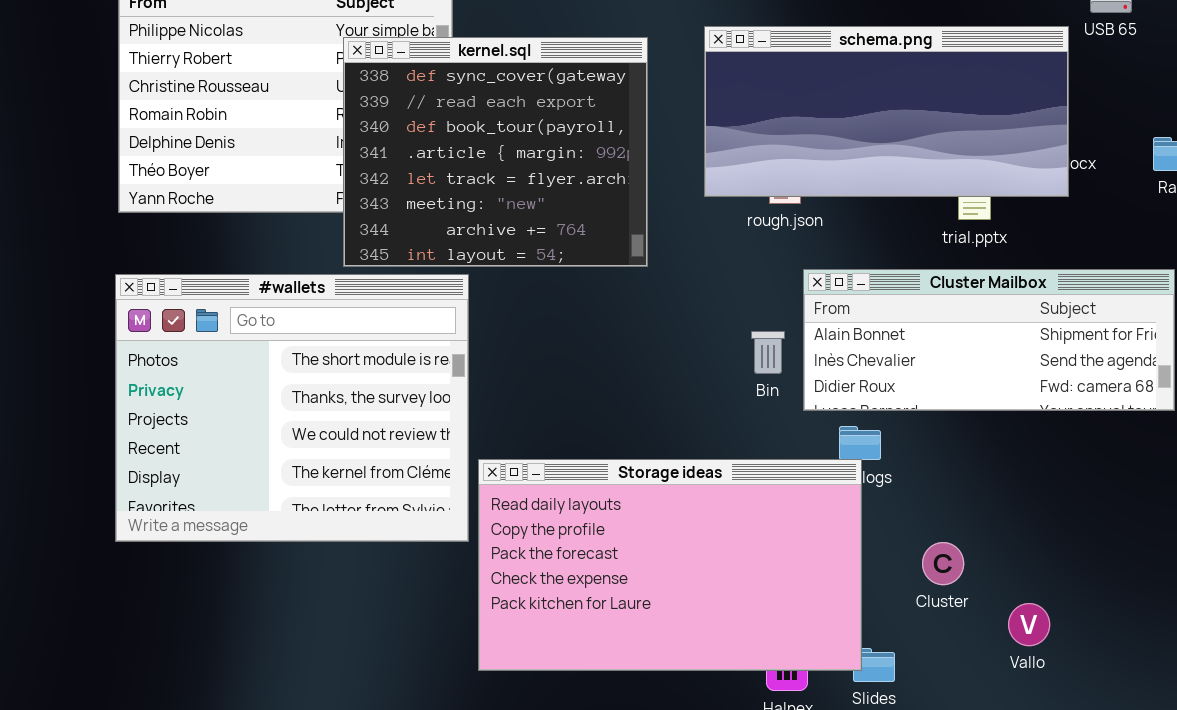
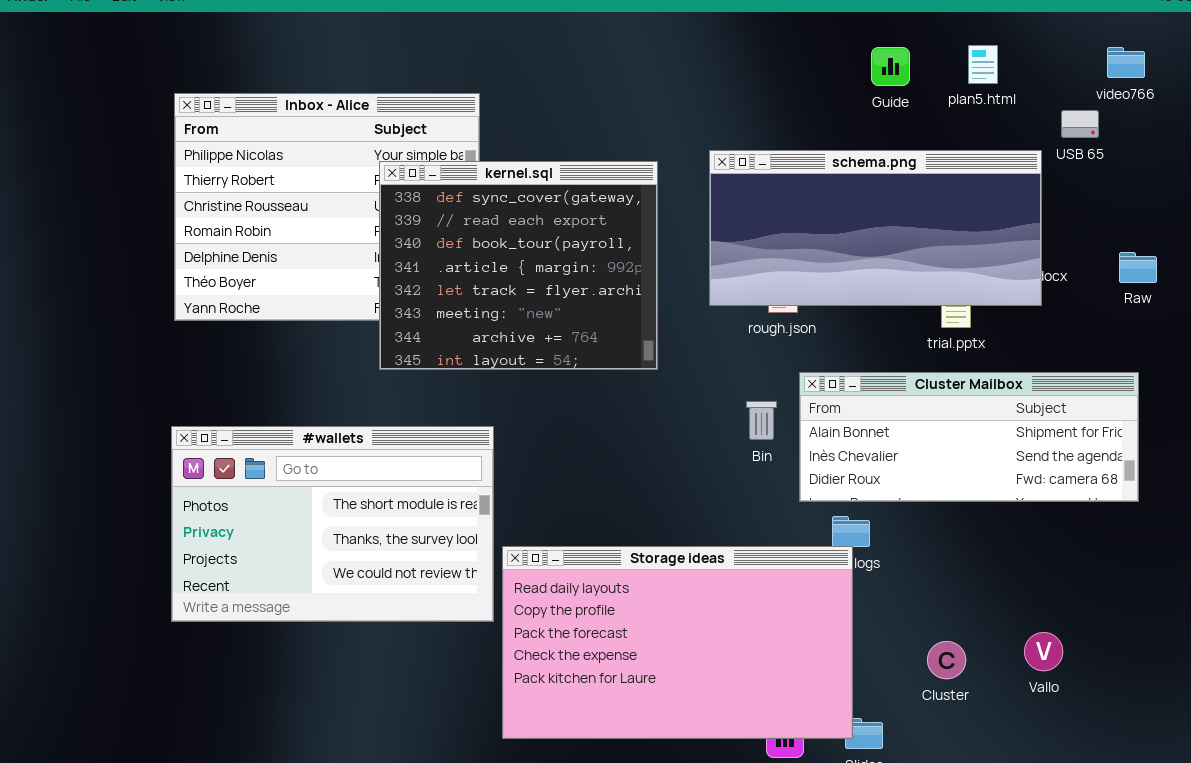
#wallets: [115,274,469,542] -> [171,426,494,622], resized
Bin: [751,331,785,374] -> [746,401,777,440], moved
Cluster: [922,542,964,585] -> [927,641,966,679], moved
Vallo: [1008,603,1050,646] -> [1024,632,1063,671], moved

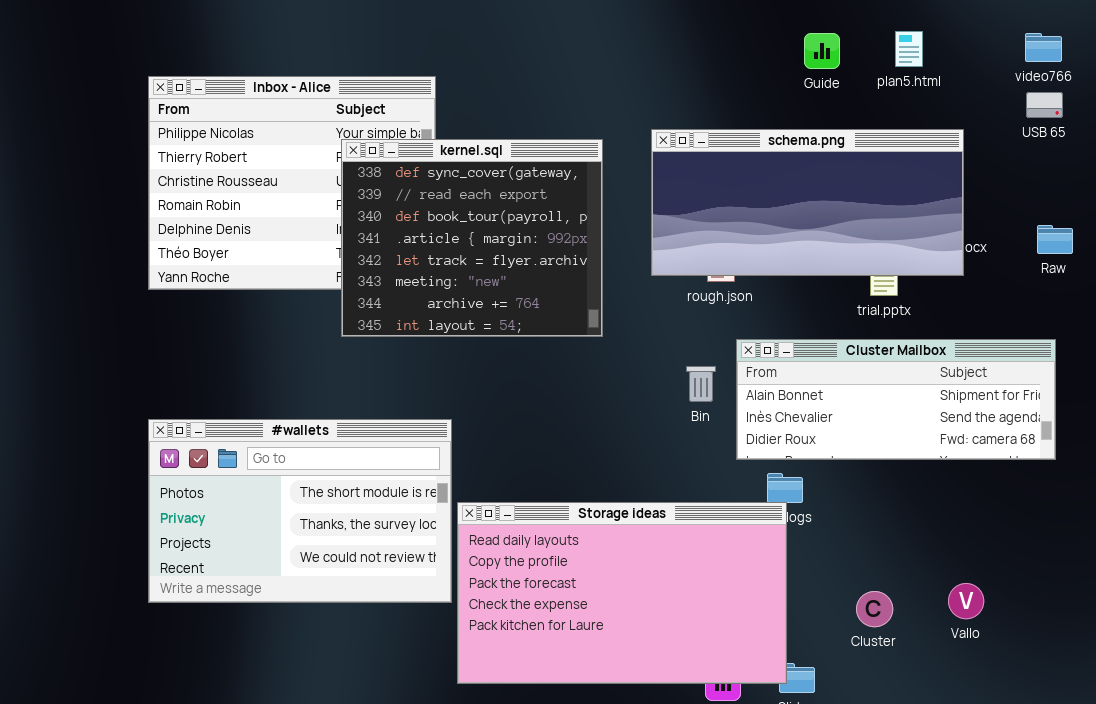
USB 65: [1061,110,1099,138] -> [1026,92,1063,118], moved
#wallets: [171,426,494,622] -> [148,419,452,603], moved

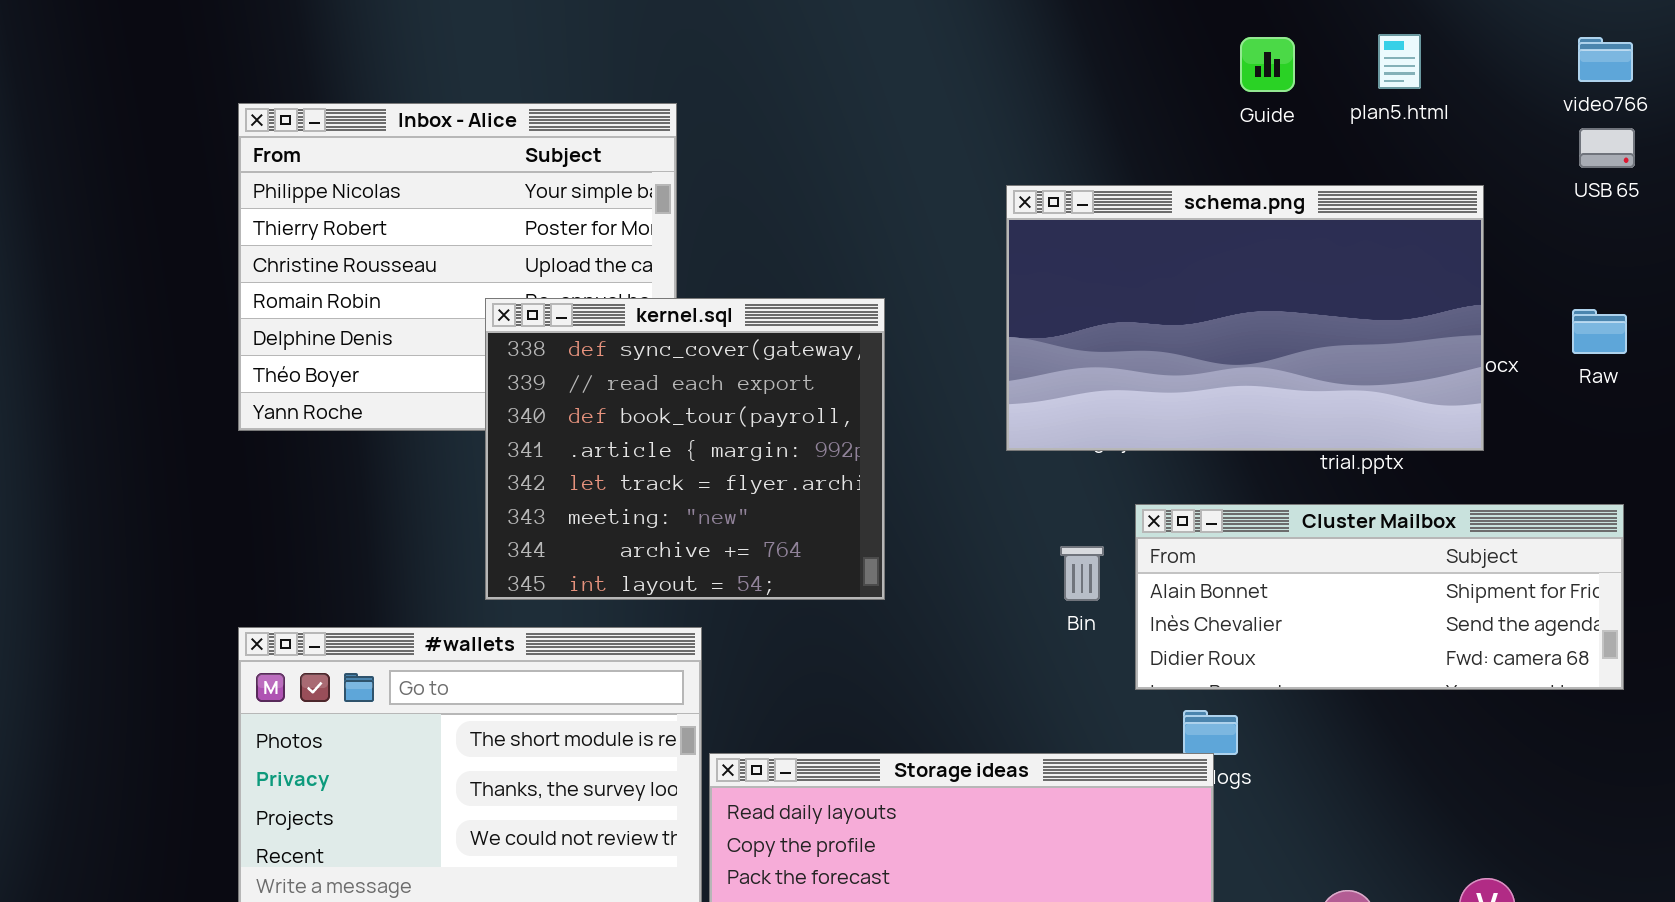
schema.png: [651,129,964,276] -> [1006,185,1484,451], resized
kernel.sql: [341,139,603,337] -> [485,298,885,600], moved
Raw: [1037,225,1073,254] -> [1572,309,1627,354], moved

